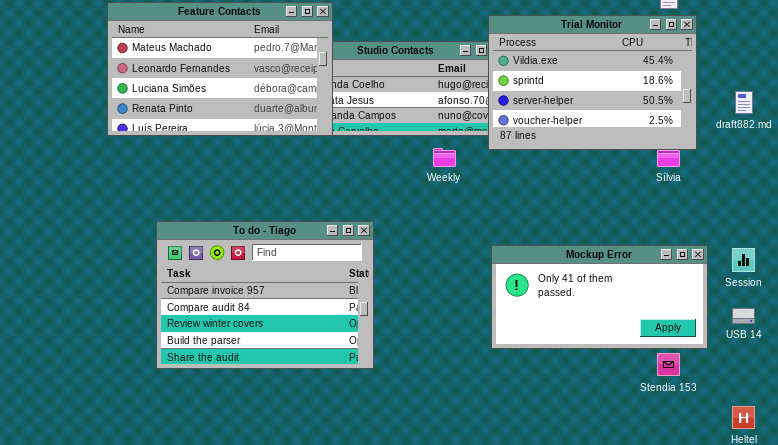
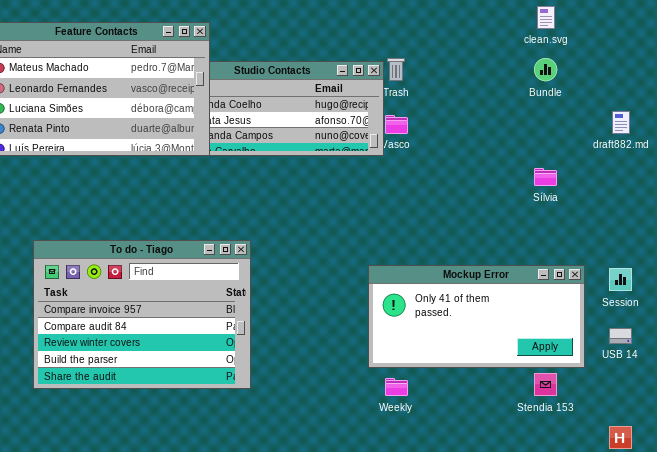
Trial Monitor: [488,15,697,150] -> none, closed
Weekly: [433,148,456,167] -> [385,378,408,396], moved

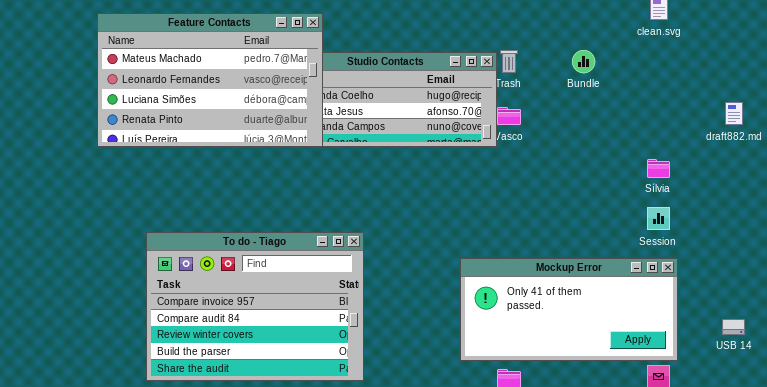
Bundle: [534,58,557,81] -> [572,50,595,73], moved
Mockup Error: [368,265,585,368] -> [460,258,678,361], moved
Session: [609,268,632,291] -> [647,207,670,230], moved

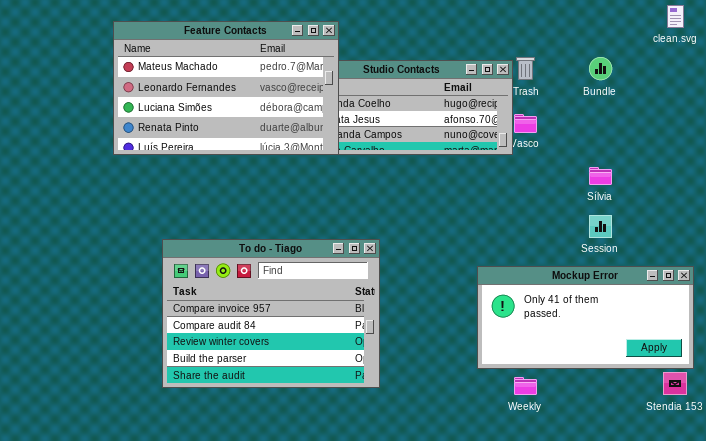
Sílvia: [647,159,670,178] -> [589,167,612,185], moved
Session: [647,207,670,230] -> [589,215,612,238], moved

